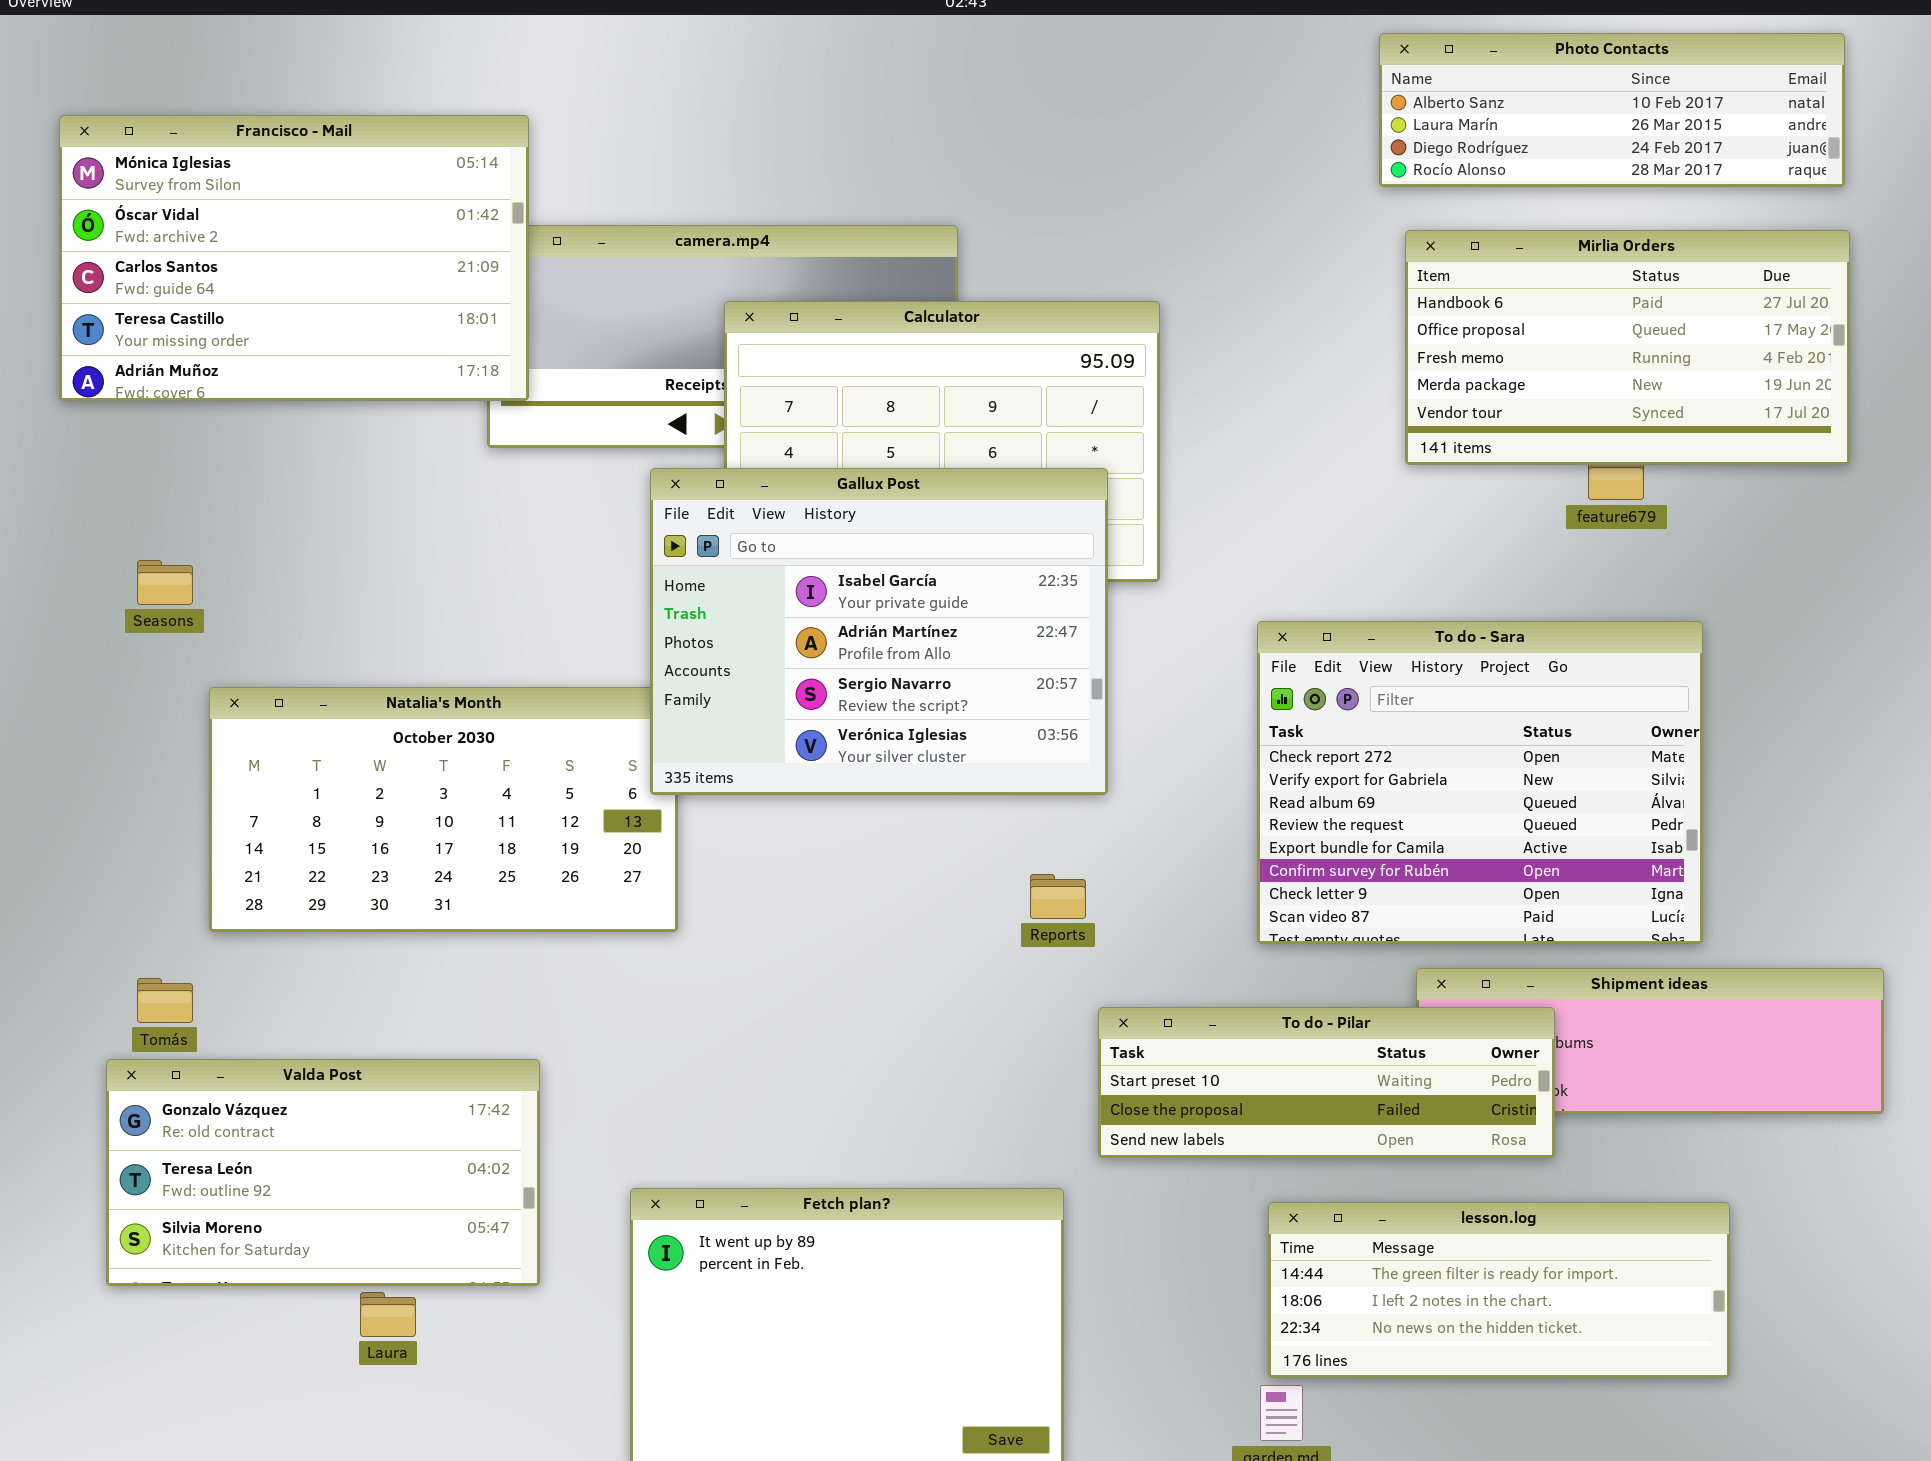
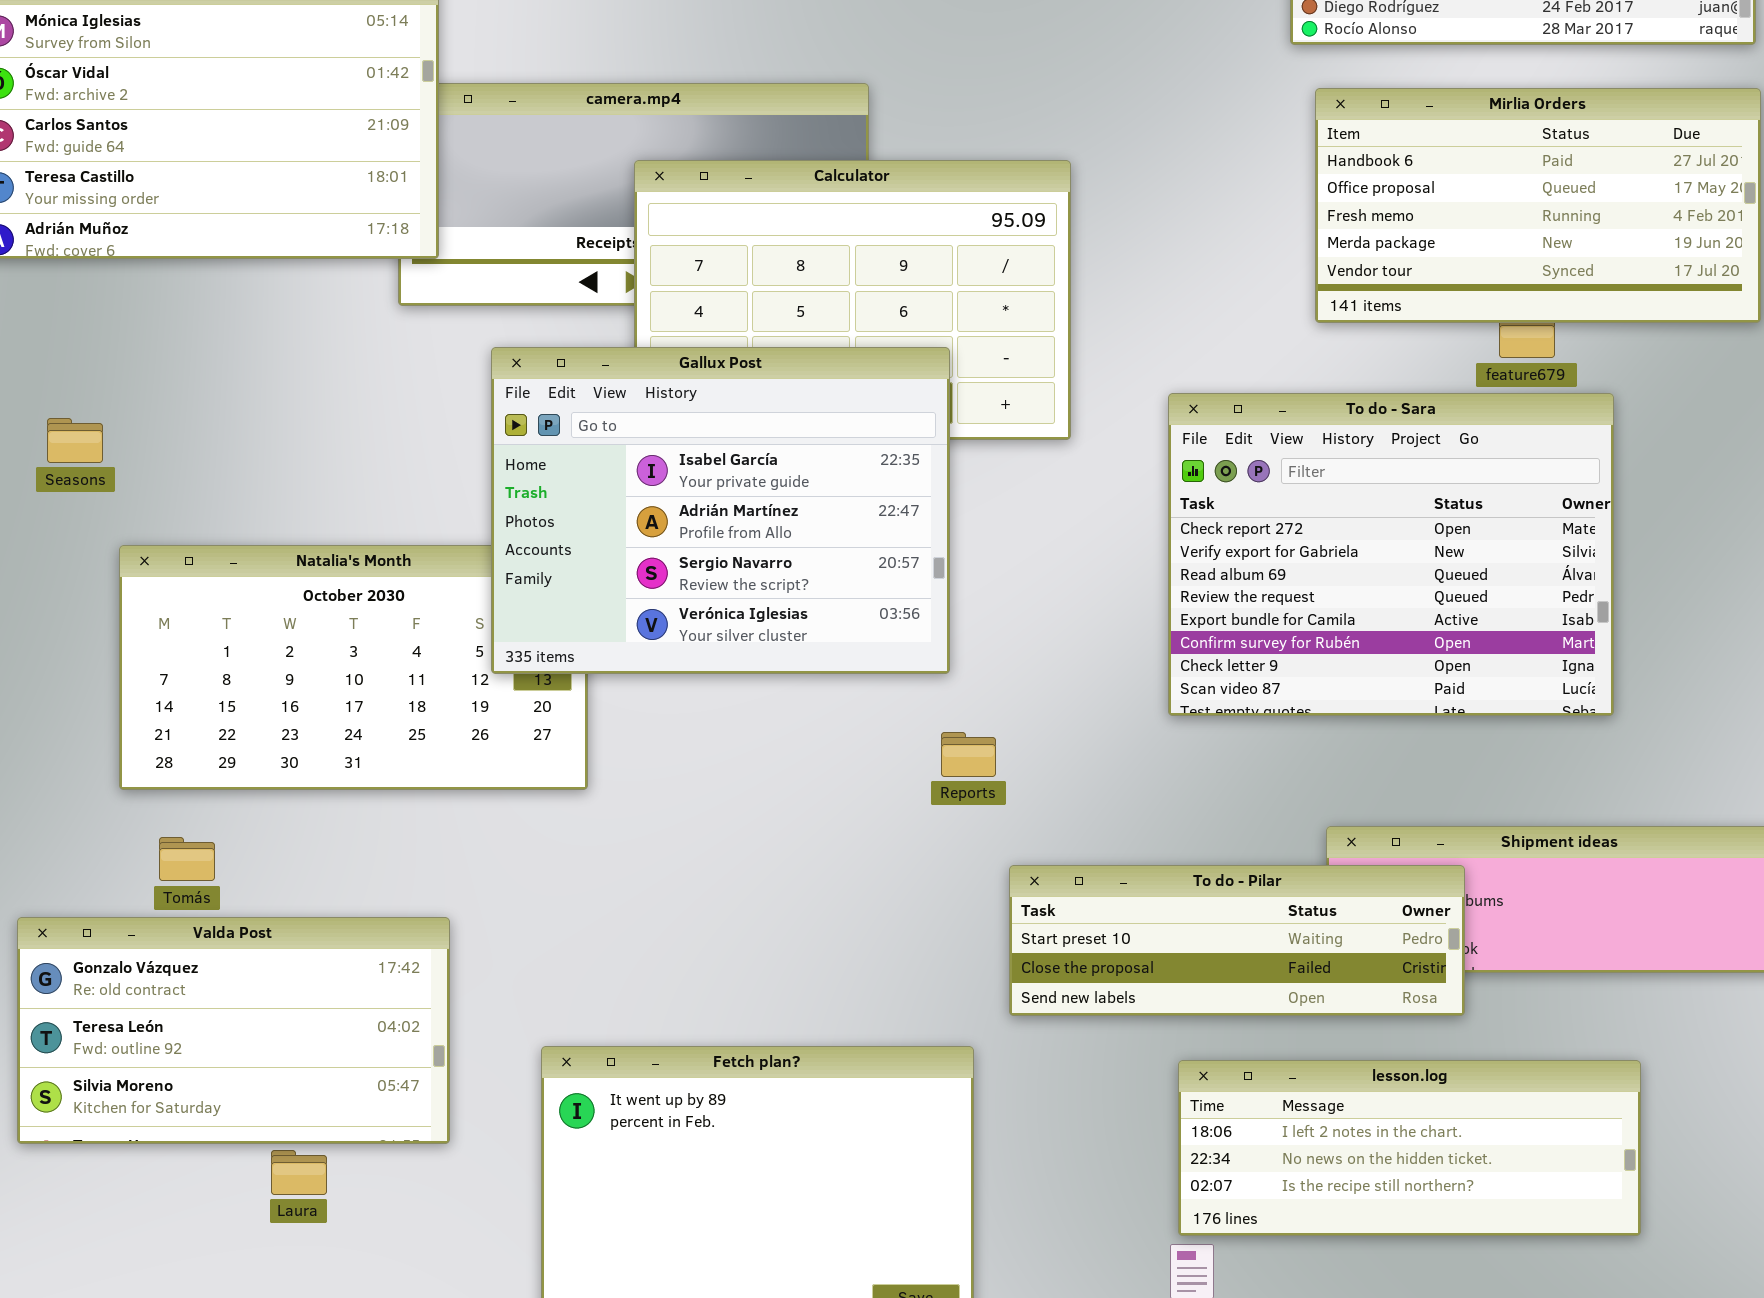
Gallux Post: [650,468,1108,795] -> [491,347,950,674], moved
To do - Sara: [1257,621,1703,944] -> [1168,393,1614,716], moved
Tomás: [137,978,193,1023] -> [159,837,215,881], moved
lesson.log: [1268,1202,1730,1378] -> [1178,1060,1641,1236], scrolled down 1 row

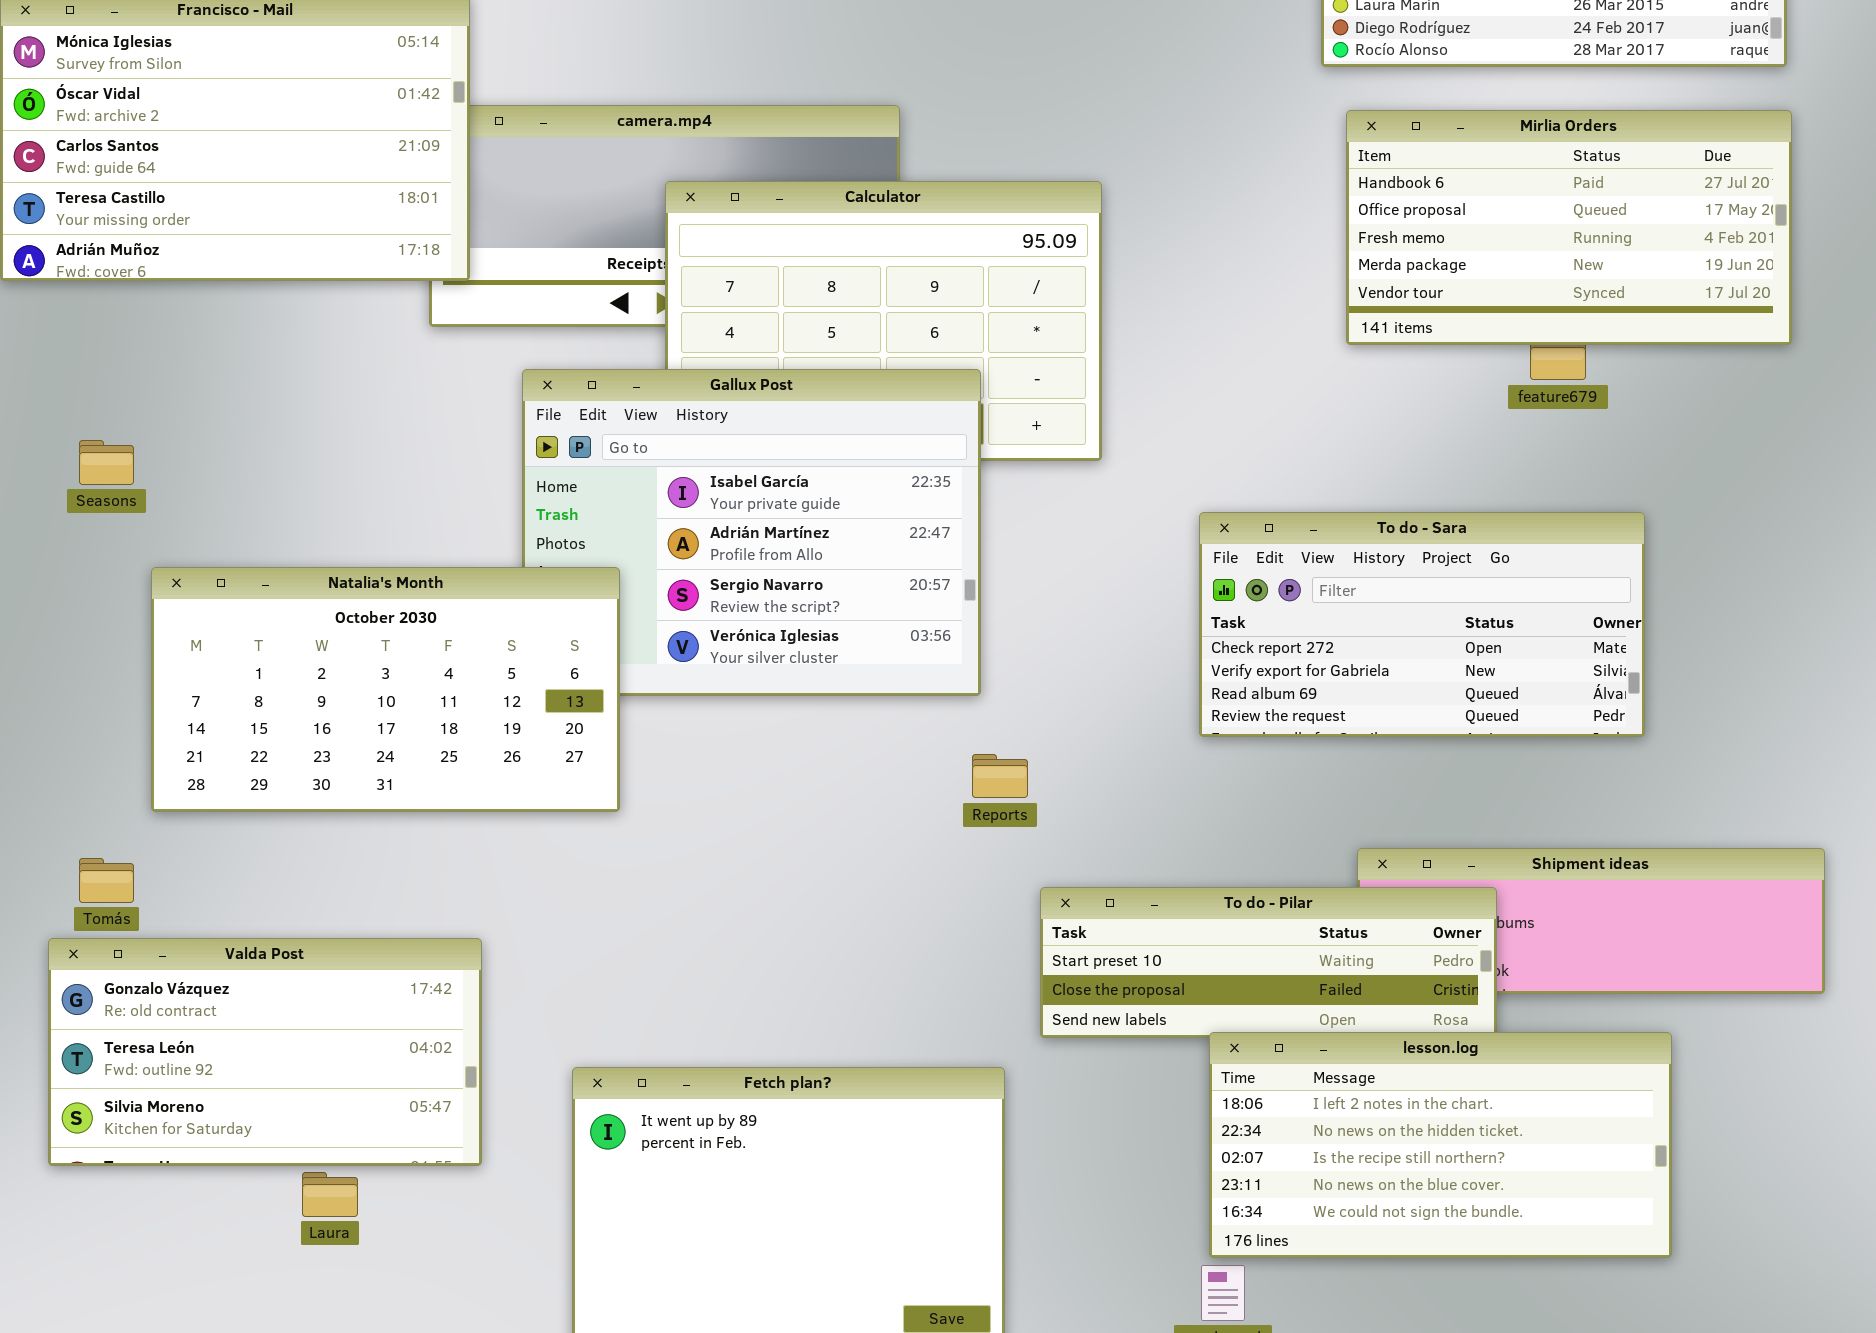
To do - Sara: [1168,393,1614,716] -> [1199,512,1645,737], resized
Natalia's Month: [119,545,588,790] -> [151,567,620,812], raised
Tomás: [159,837,215,881] -> [79,858,134,903], moved
lesson.log: [1178,1060,1641,1236] -> [1209,1032,1672,1258], resized

